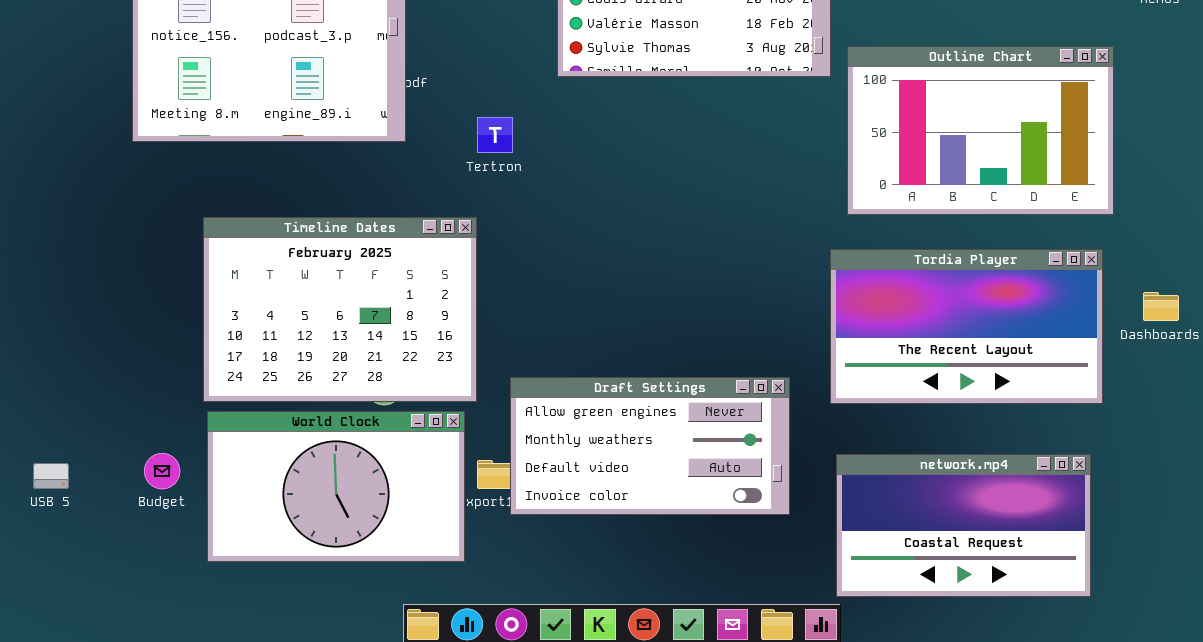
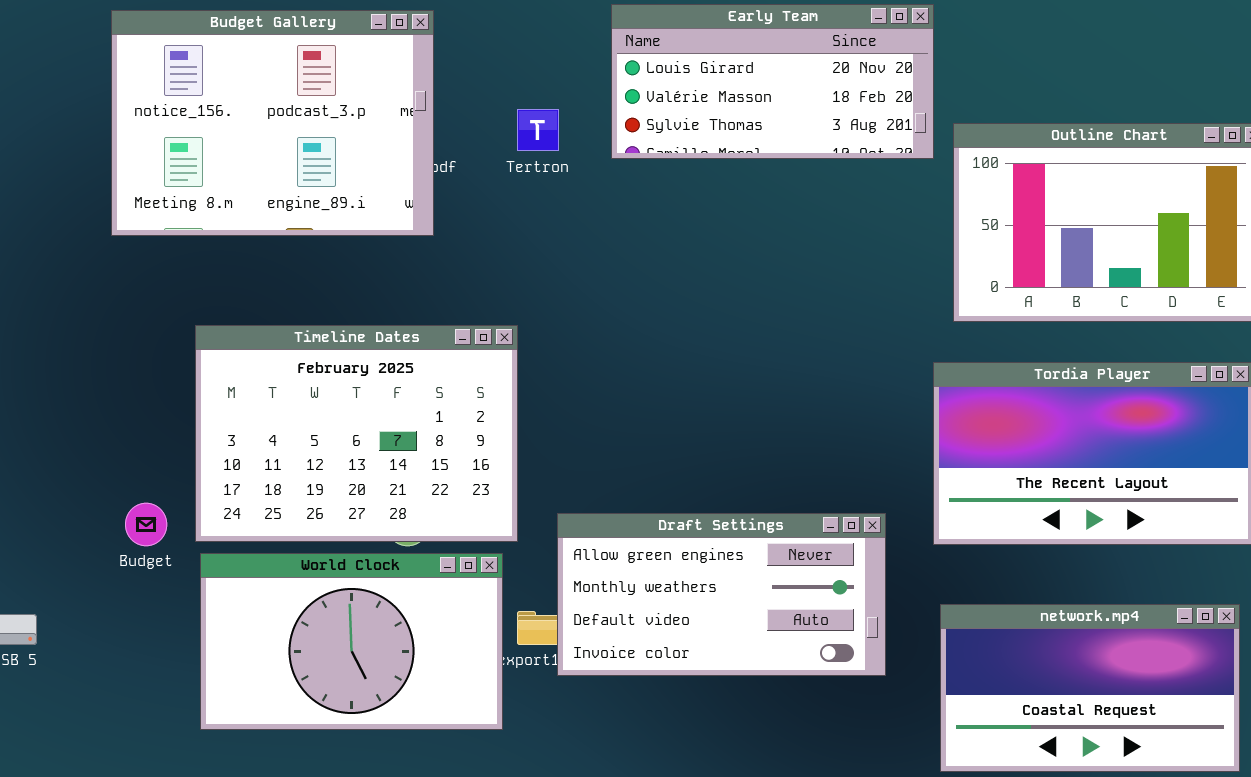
Tertron: [477,117,513,153] -> [517,109,559,151], moved
Budget: [144,453,180,489] -> [125,503,167,546], moved

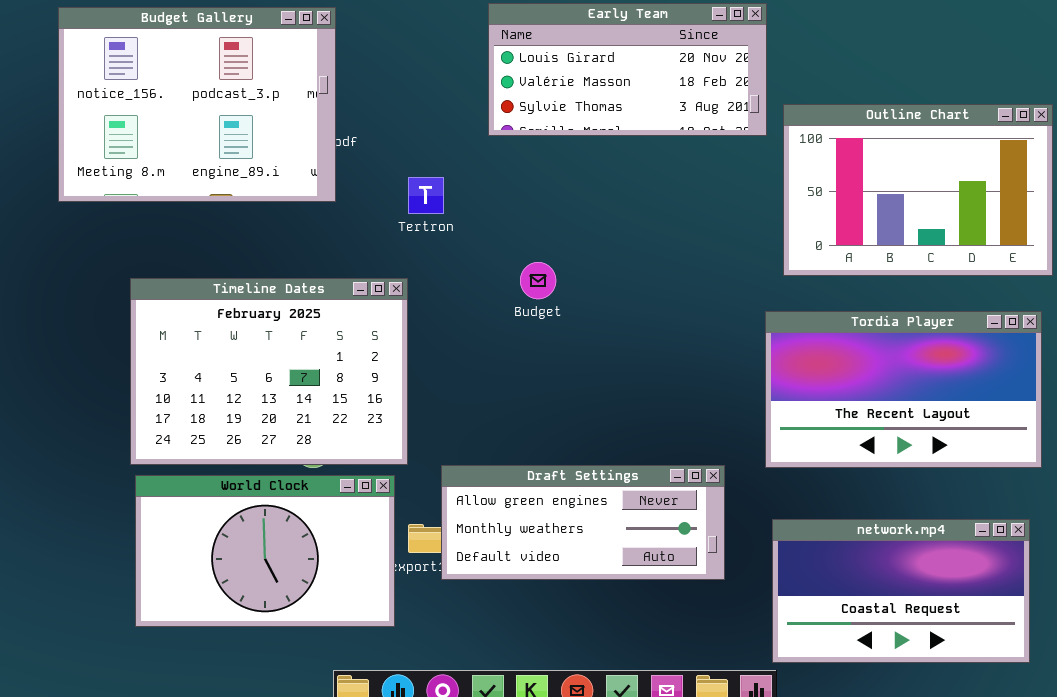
Tertron: [517,109,559,151] -> [408,177,444,214], moved
Budget: [125,503,167,546] -> [520,262,556,299], moved
Draft Settings: [557,513,886,676] -> [441,465,725,580], resized

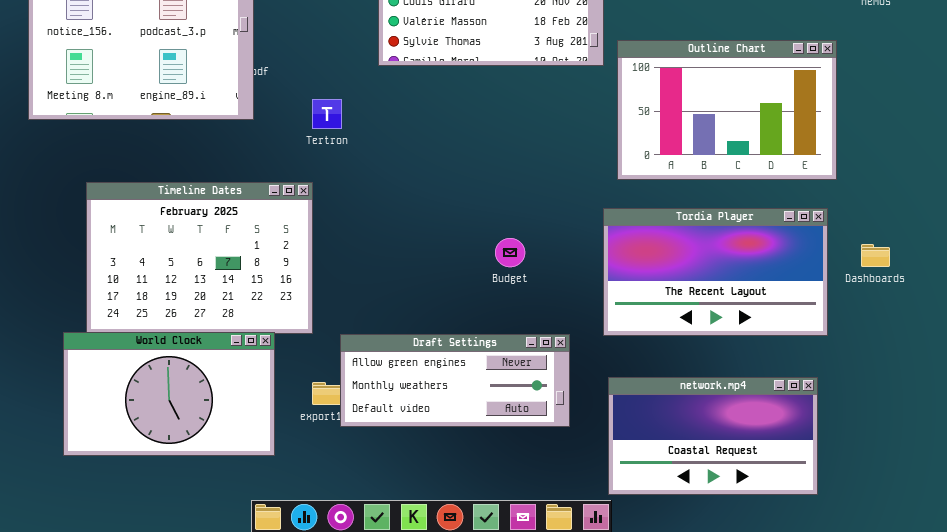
Budget: [520,262,556,299] -> [495,238,525,267], moved
World Clock: [135,475,395,627] -> [63,332,275,456], moved

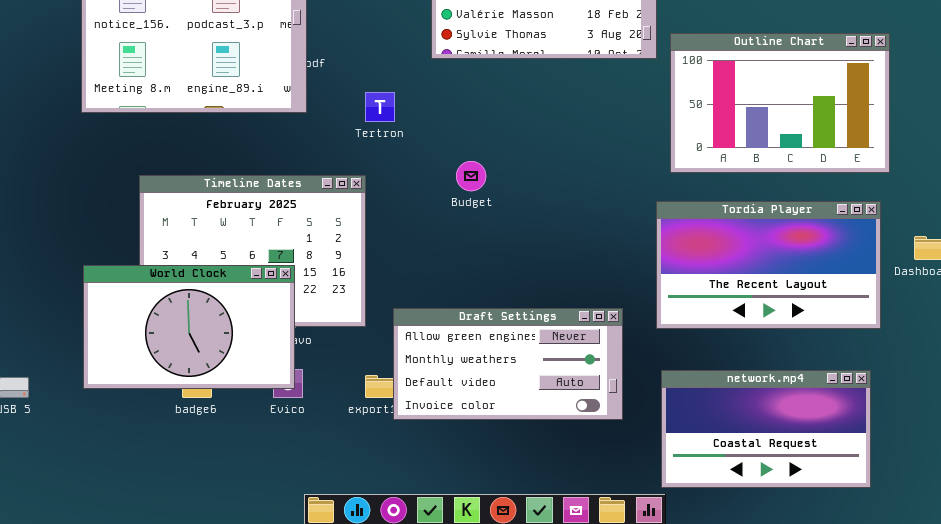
Budget: [495,238,525,267] -> [456,161,486,191], moved
World Clock: [63,332,275,456] -> [83,265,295,389], moved
Draft Settings: [340,334,570,427] -> [393,308,623,420], resized

